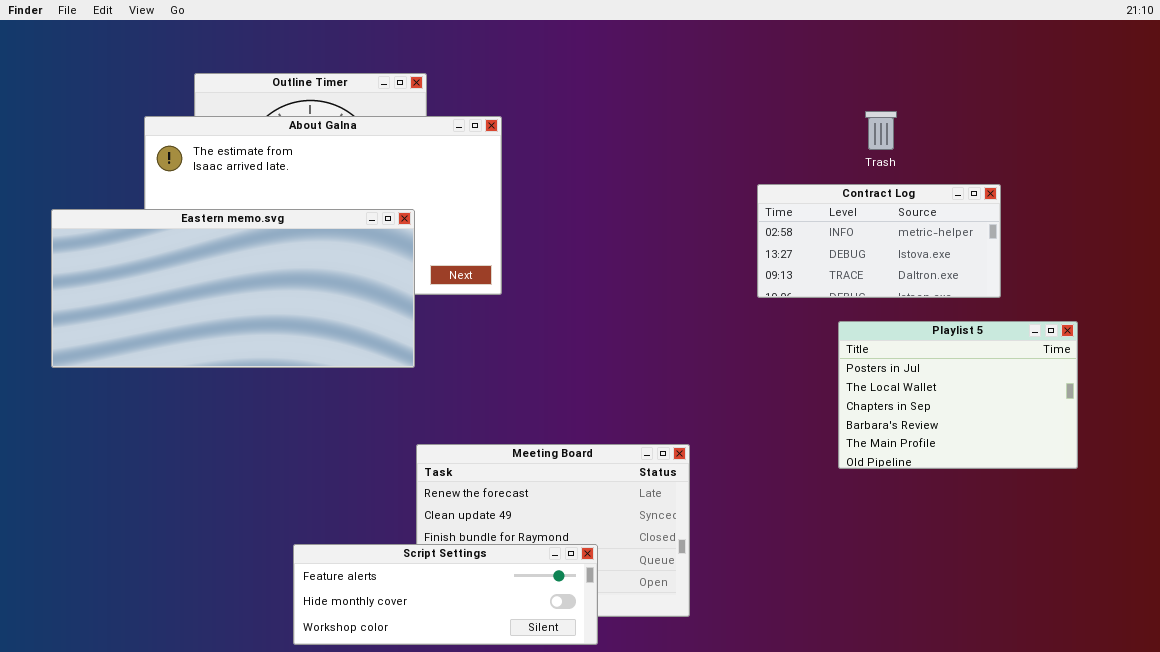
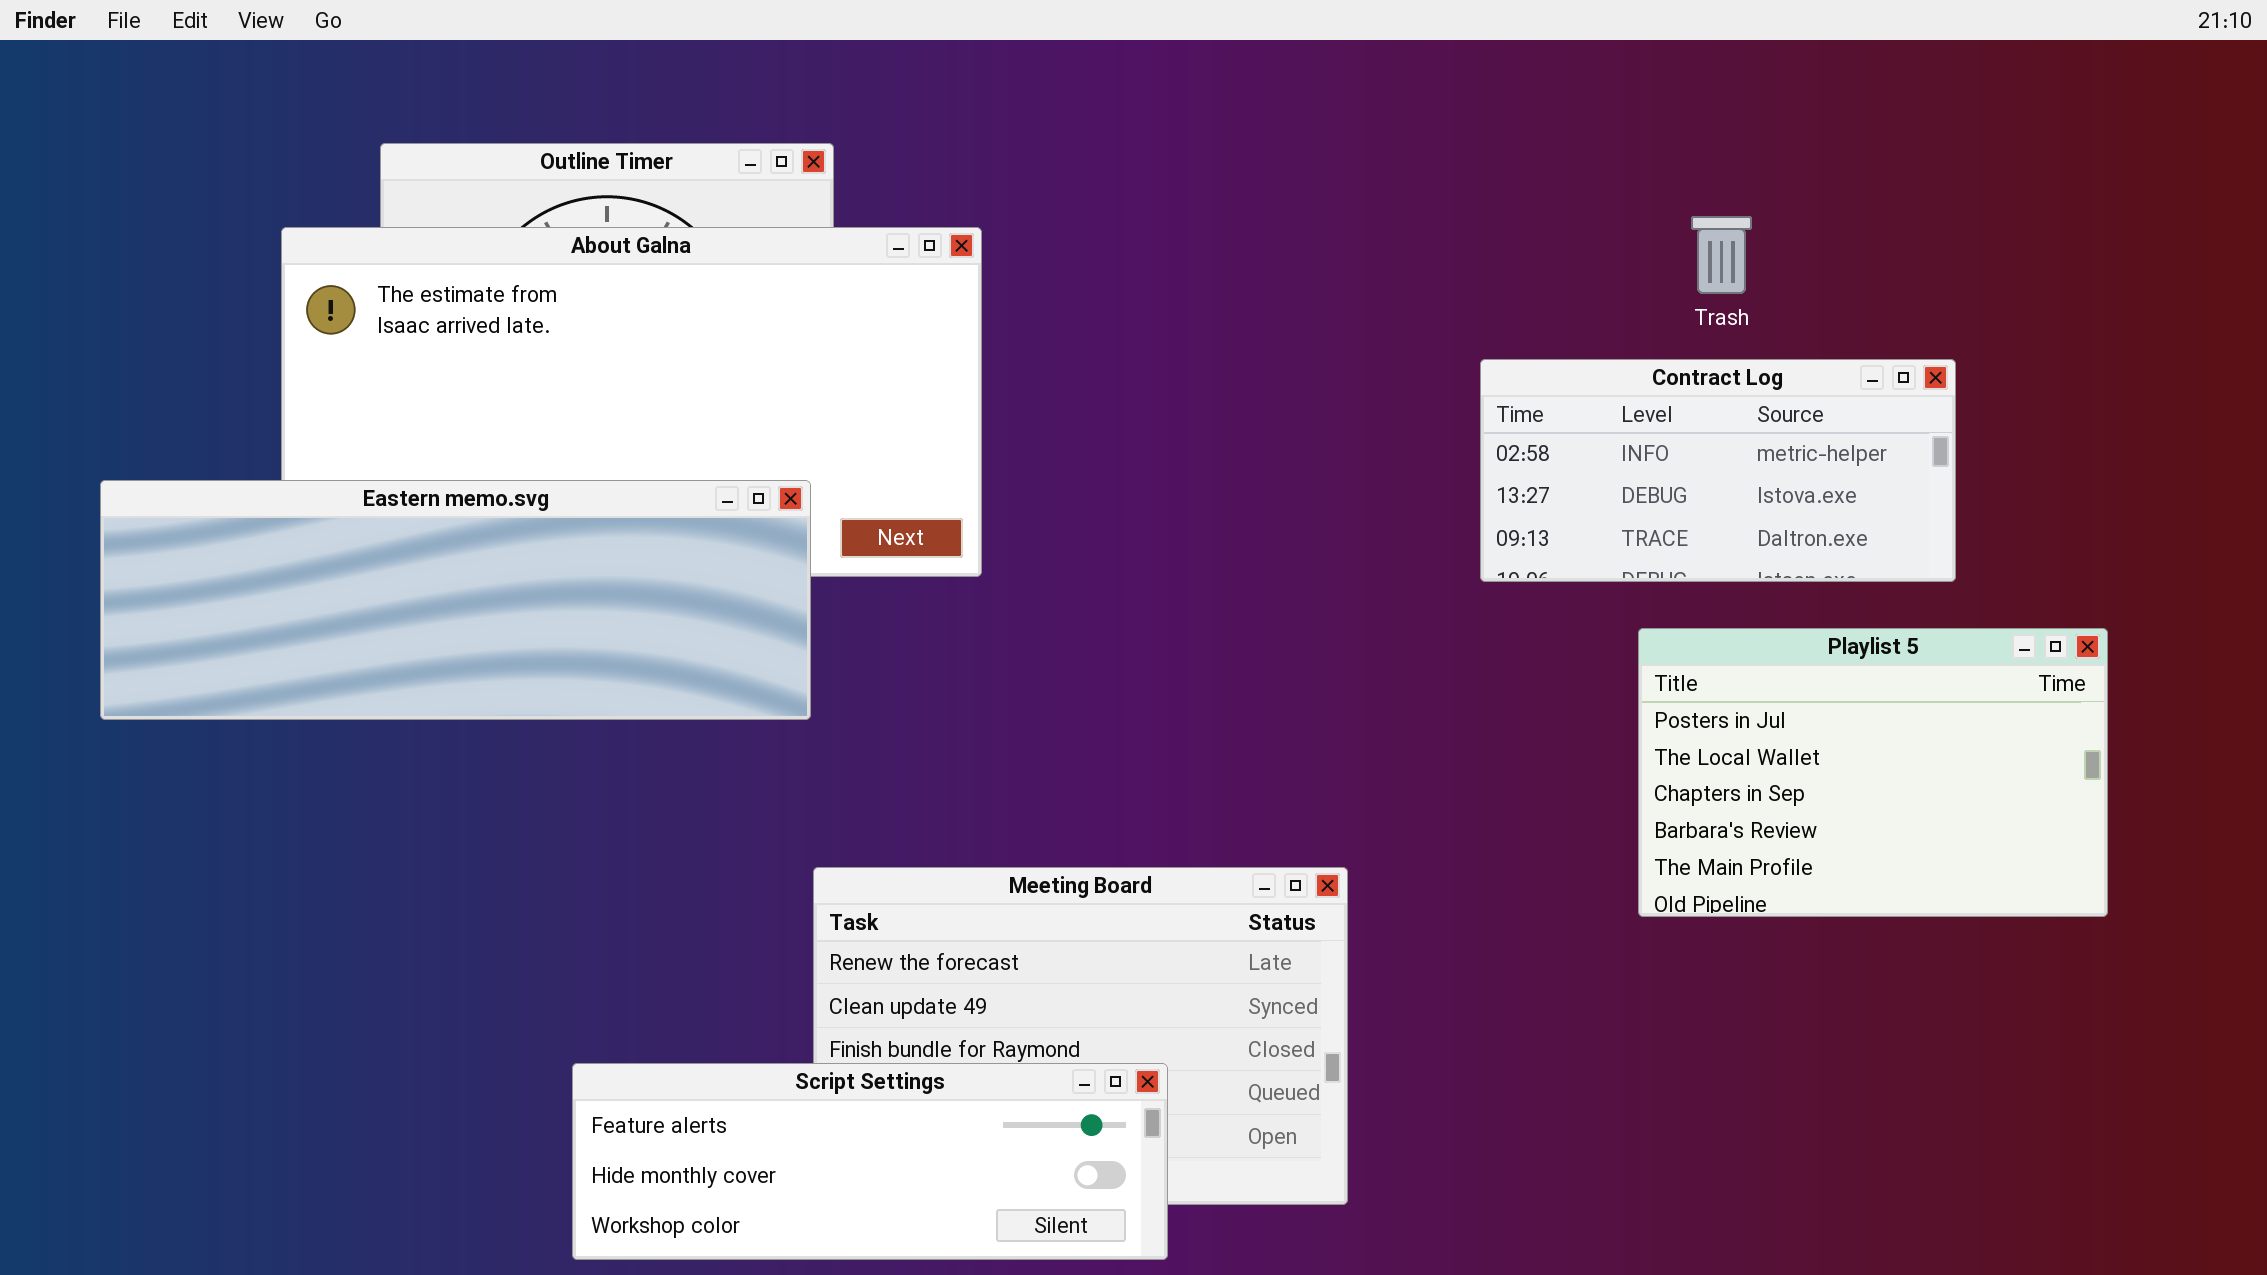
Eastern memo.svg: [51,209,415,368] -> [100,480,811,720], resized

